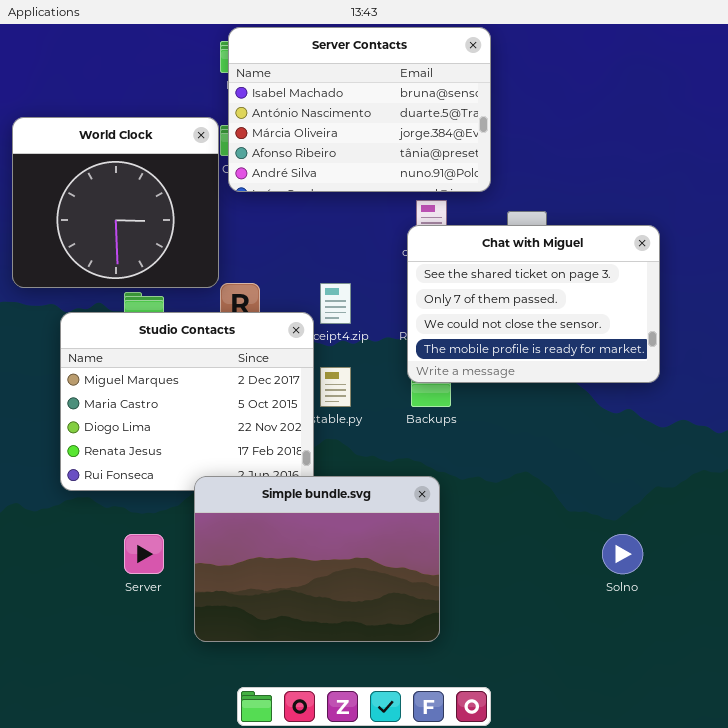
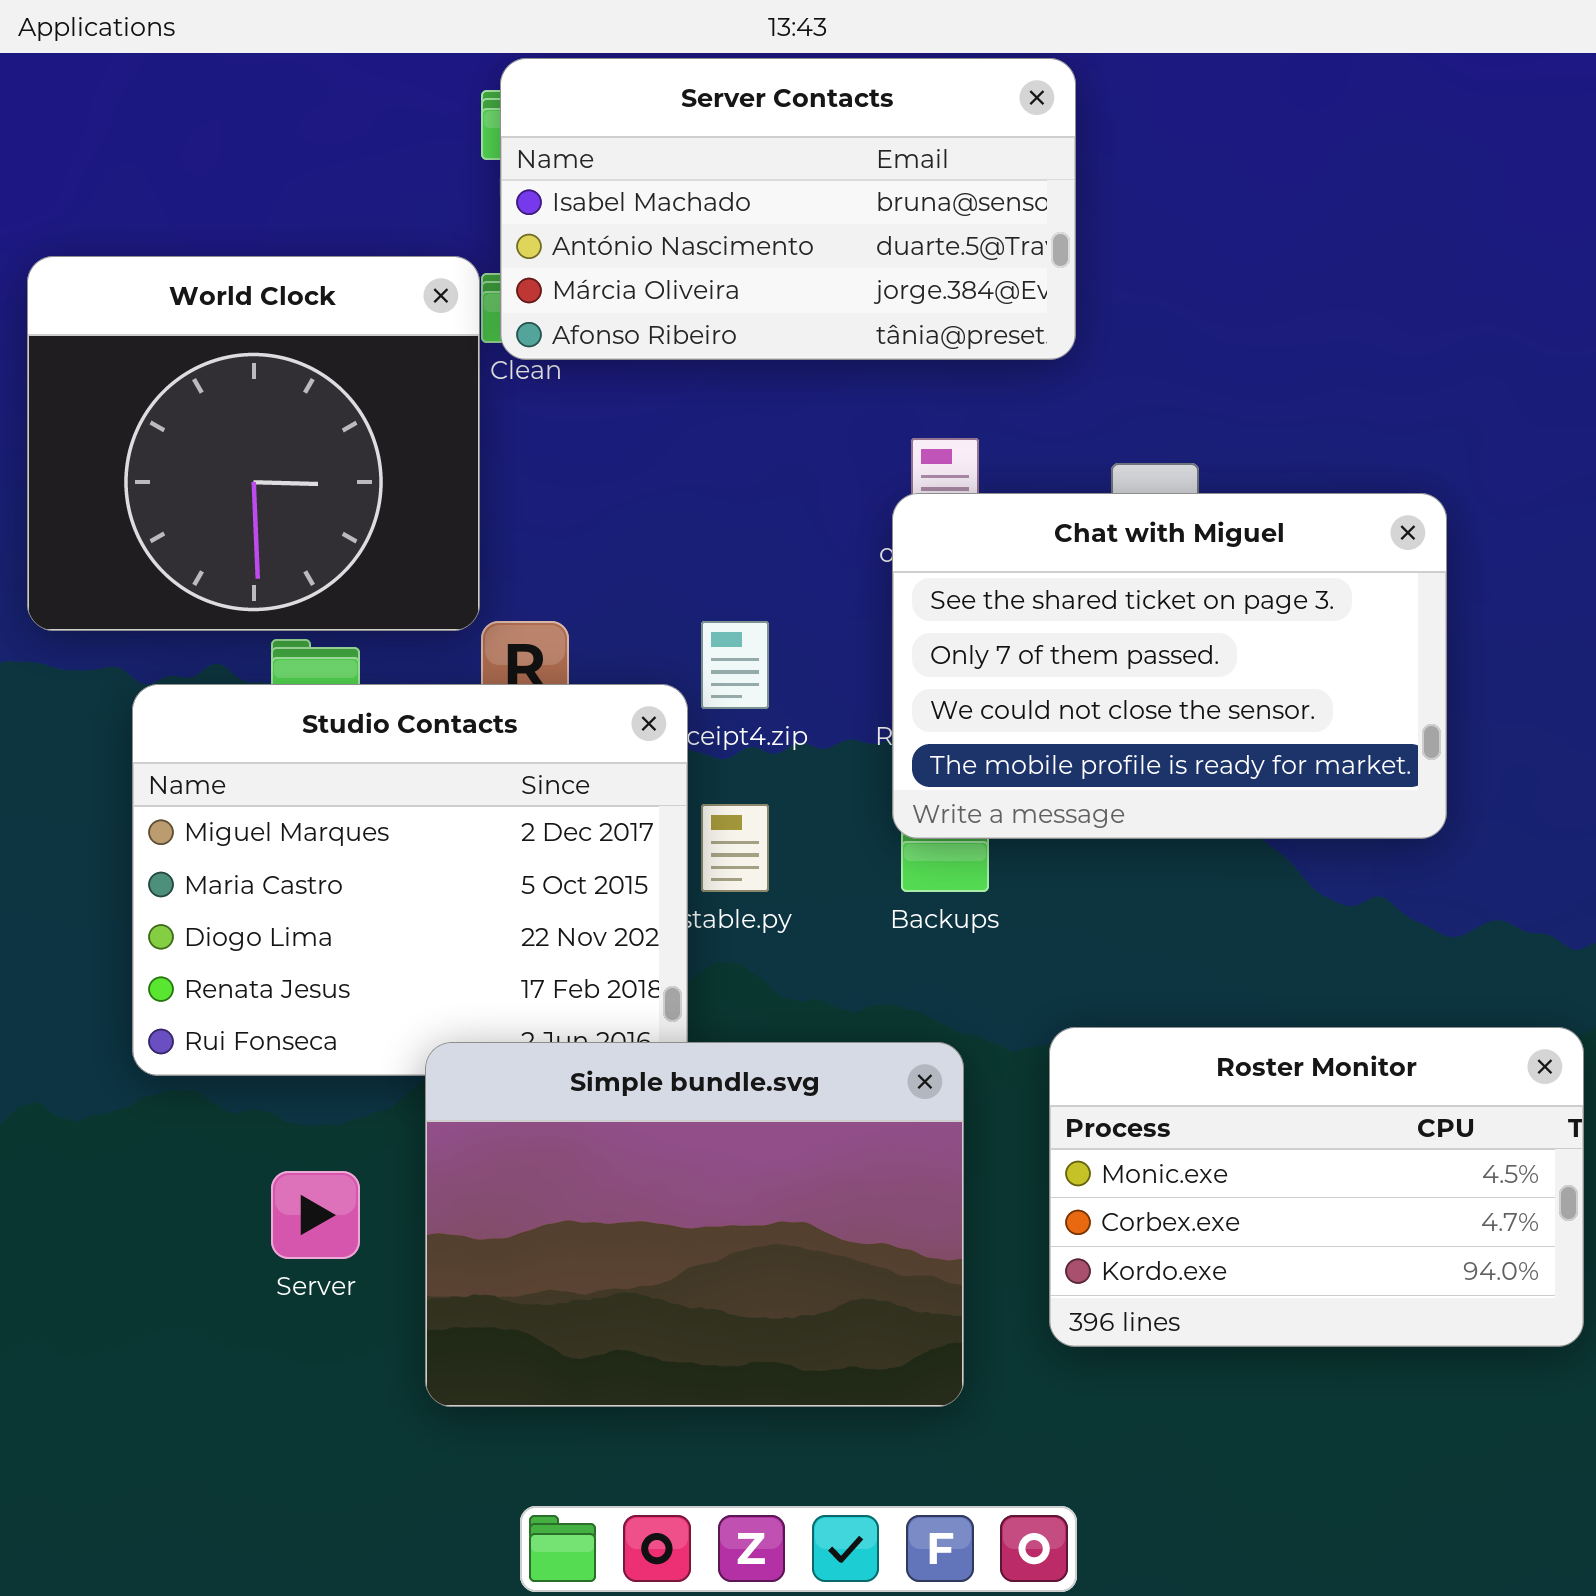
Server Contacts: [228,27,491,192] -> [500,58,1076,360], resized
Roster Monitor: none -> [1049,1027,1584,1347], opened

